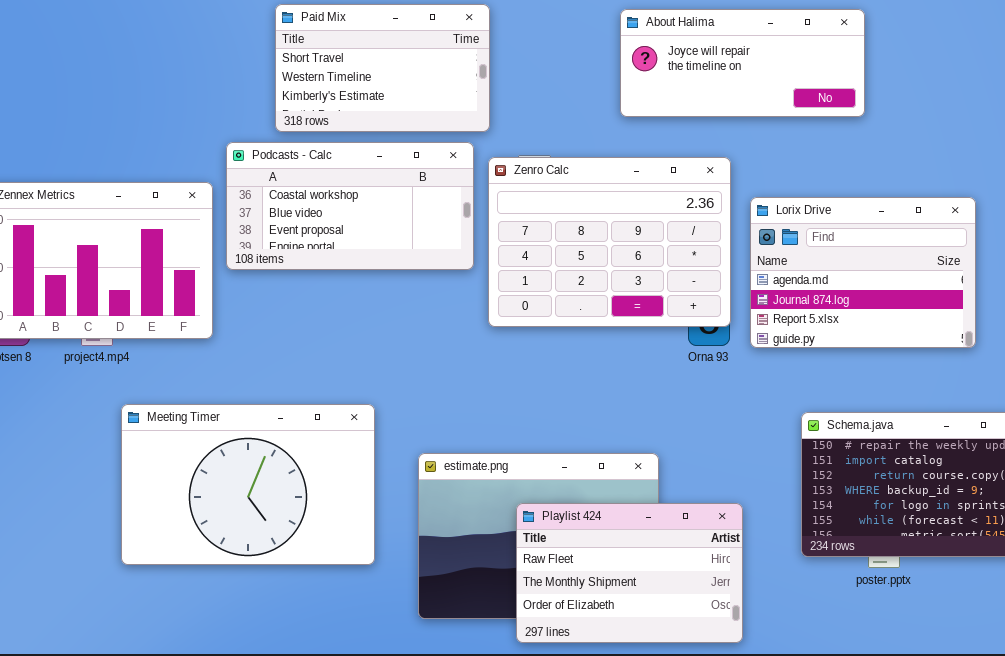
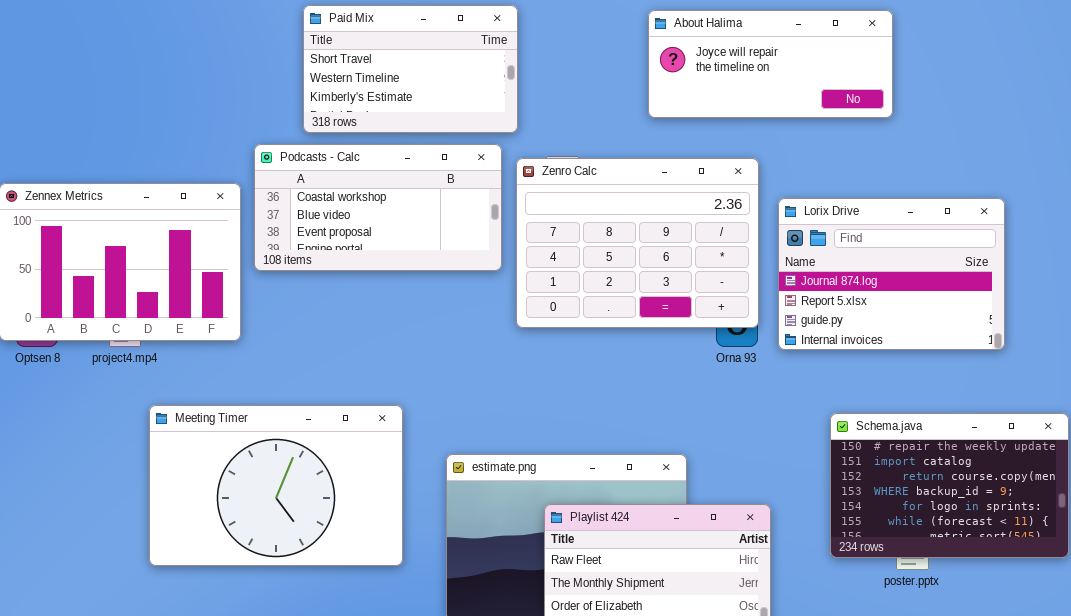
Lorix Drive: [750,197,976,348] -> [778,198,1005,350], scrolled down 1 row

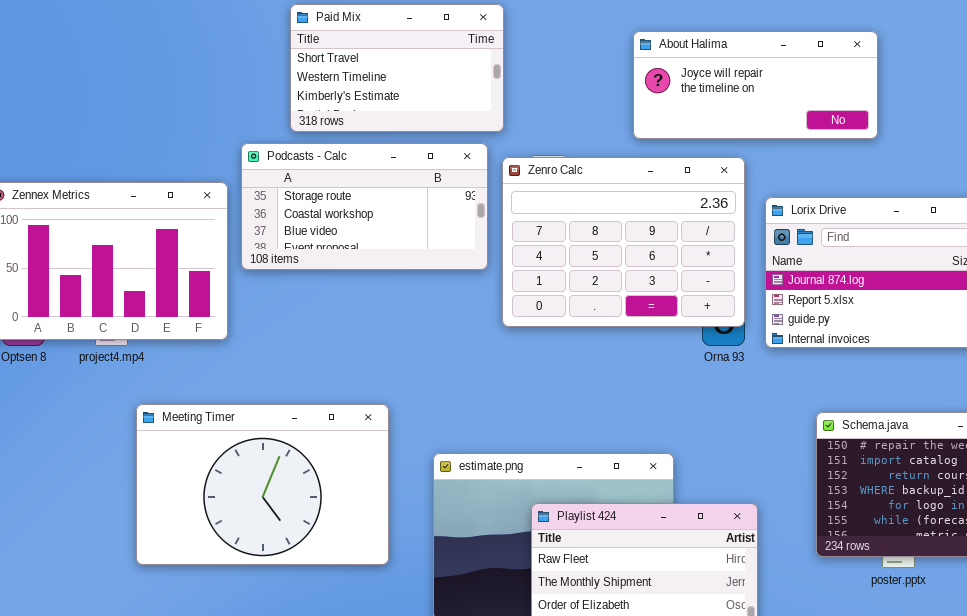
About Halima: [648,10,893,118] -> [633,31,878,139], moved
Podcasts - Calc: [254,144,502,271] -> [241,143,488,270], scrolled up 1 row

